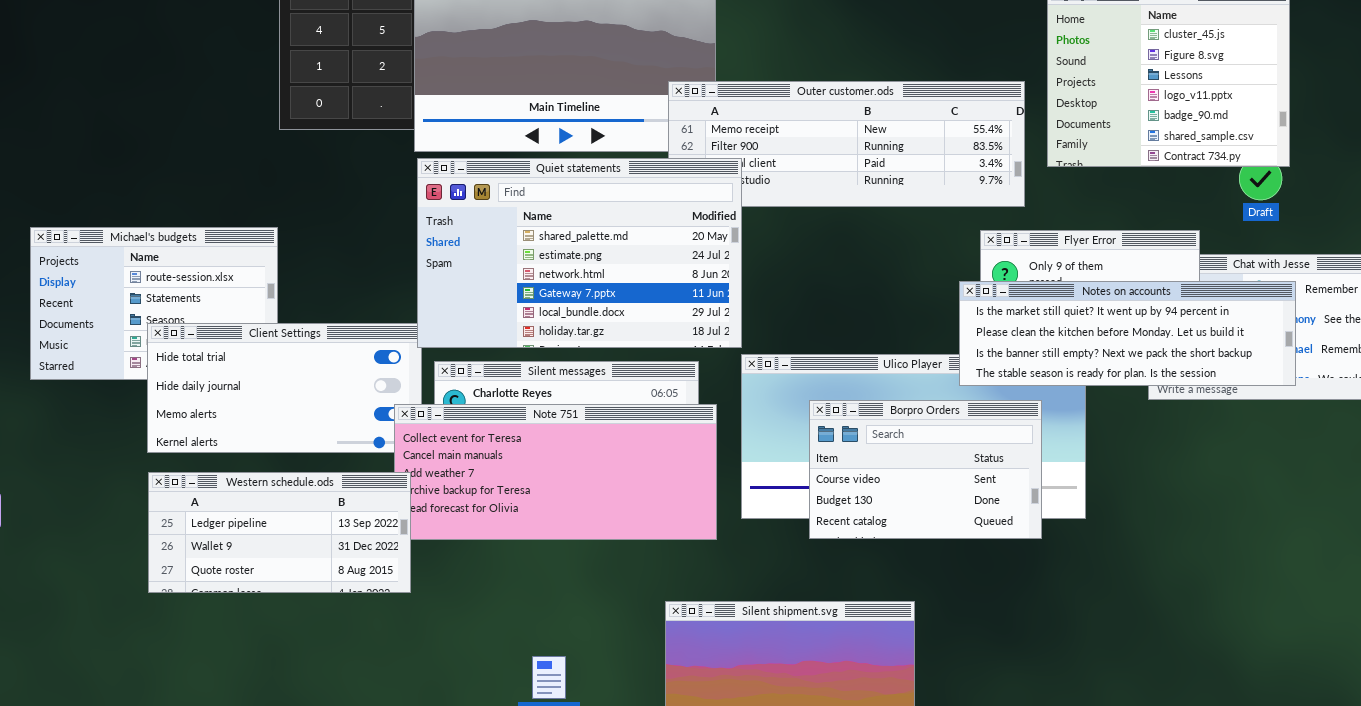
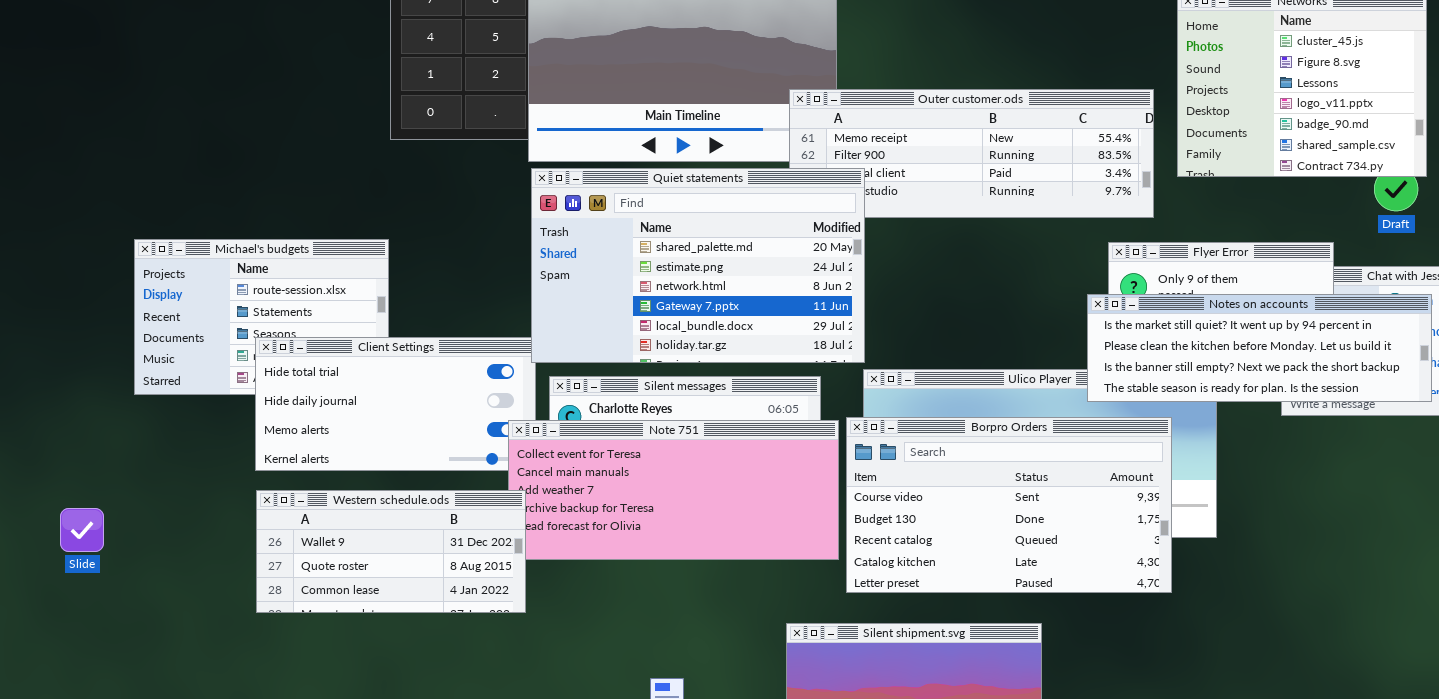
Borpro Orders: [809,400,1042,539] -> [846,417,1172,593], resized
Western schedule.ods: [148,472,411,593] -> [256,490,526,613], scrolled down 1 row

